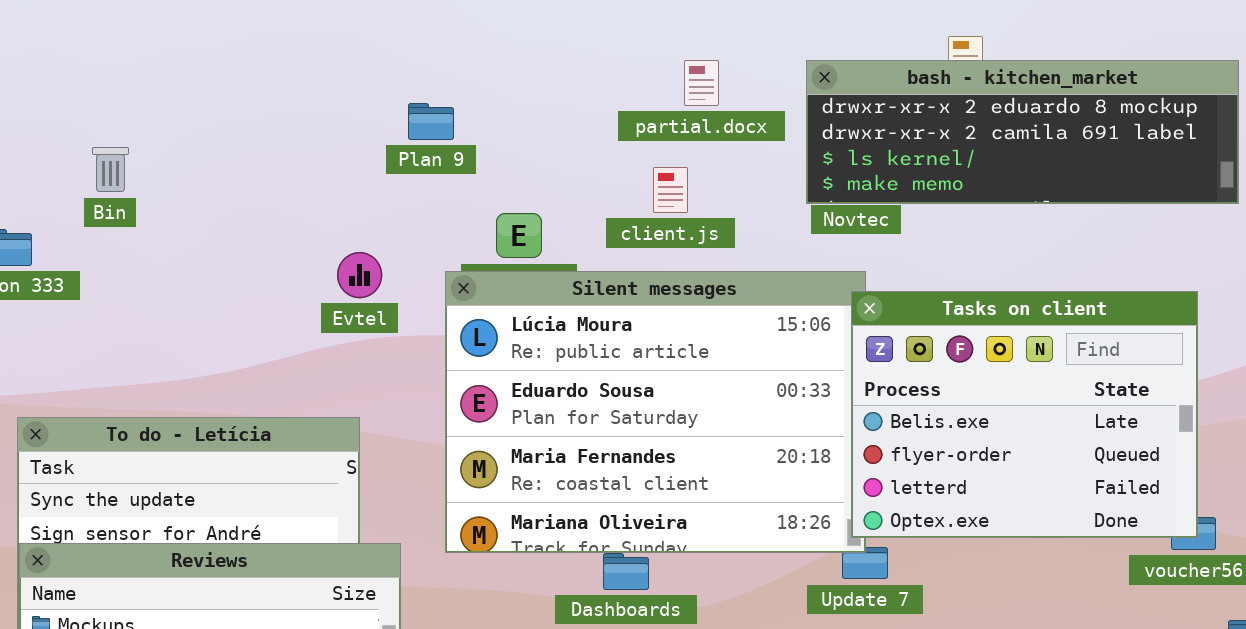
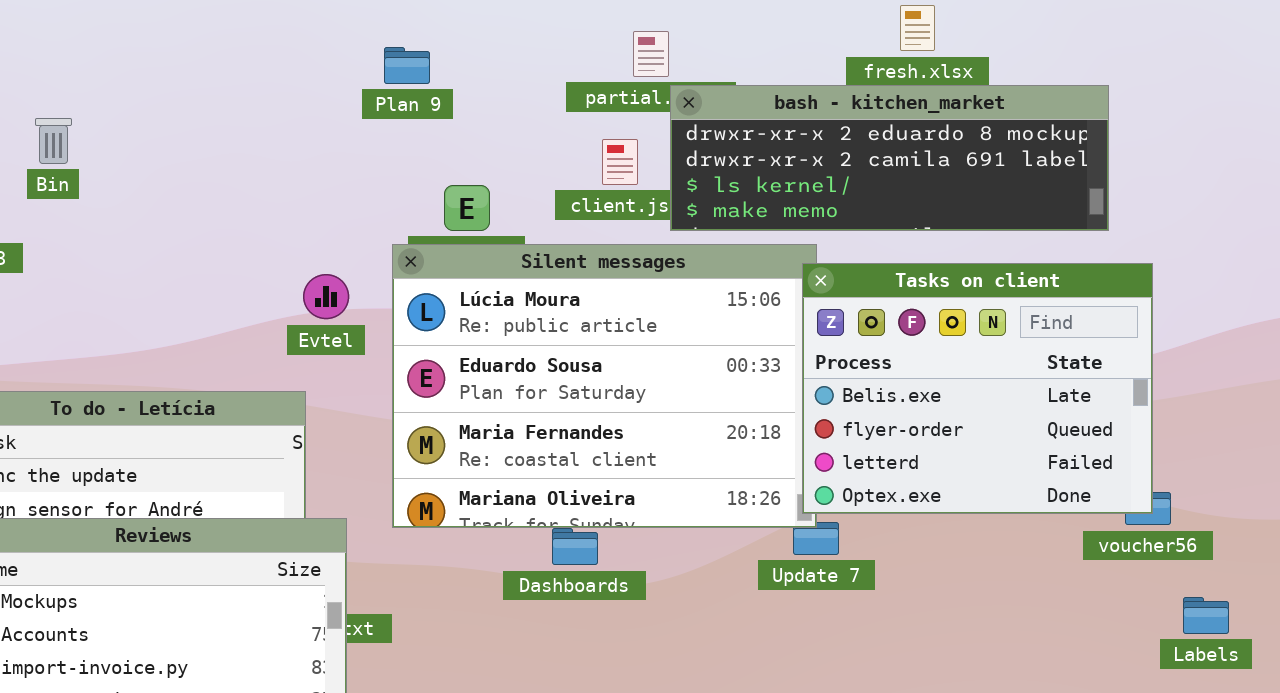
bash - kitchen_market: [806,60,1239,204] -> [670,85,1109,231], moved
Plan 9: [408,103,454,140] -> [384,47,430,84], moved
Evtel: [337,252,382,298] -> [303,274,349,319], moved

